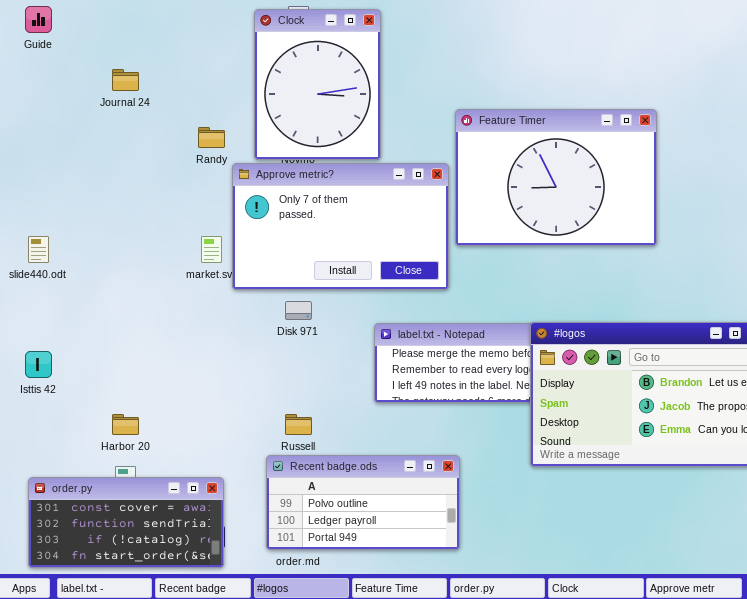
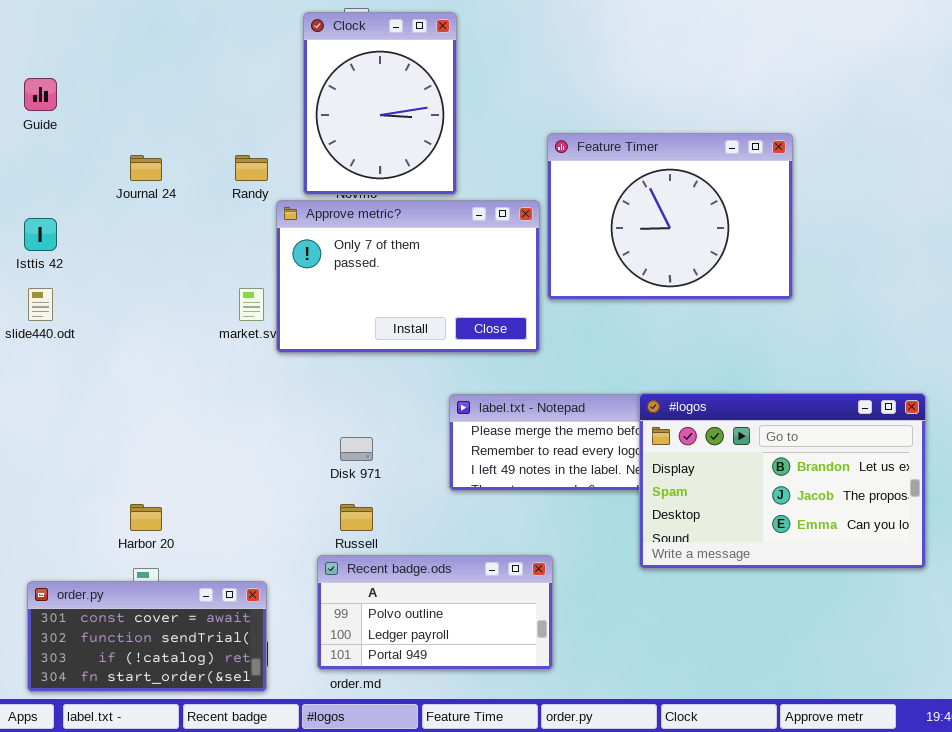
Guide: [25,6,52,33] -> [24,78,57,111], moved
Journal 24: [112,69,139,91] -> [130,155,162,181], moved
Disk 971: [285,301,312,320] -> [340,437,373,461], moved
Isttis 42: [25,351,52,378] -> [24,218,57,251], moved

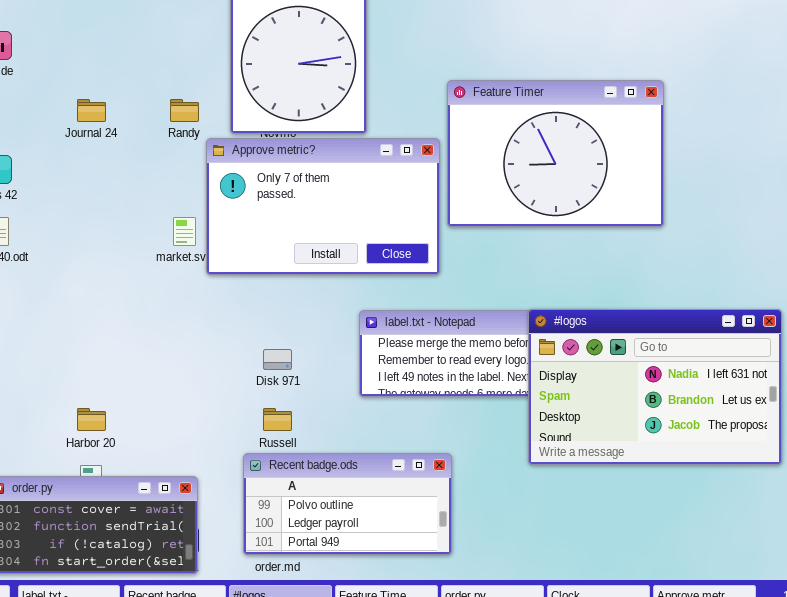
#logos: [639,393,926,569] -> [528,309,782,465], scrolled up 1 row

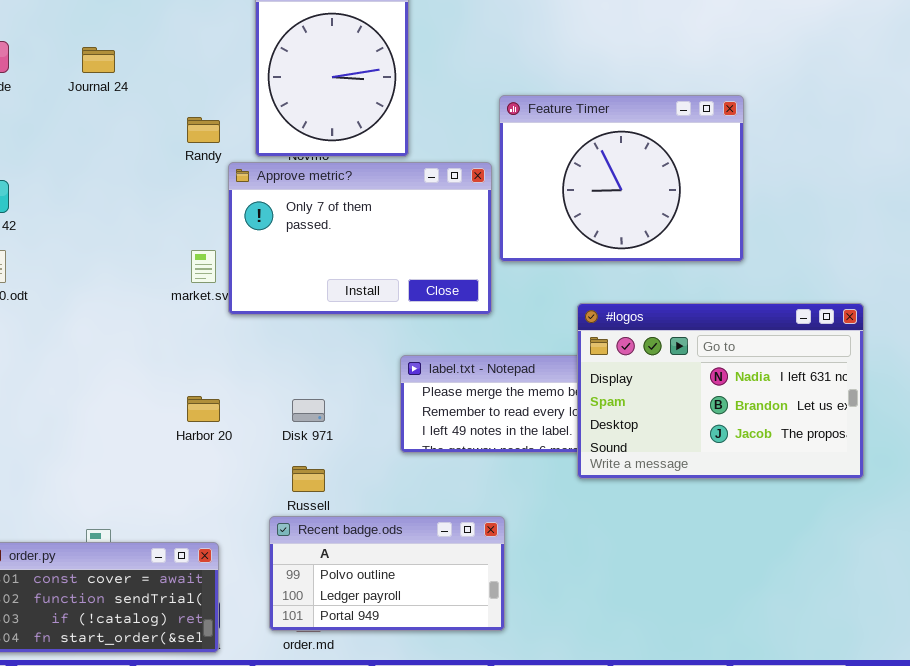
Journal 24: [77,99,106,122] -> [82,47,115,73], moved
#logos: [528,309,782,465] -> [577,303,864,479], moved
Harbor 20: [77,408,106,431] -> [187,396,220,422], moved

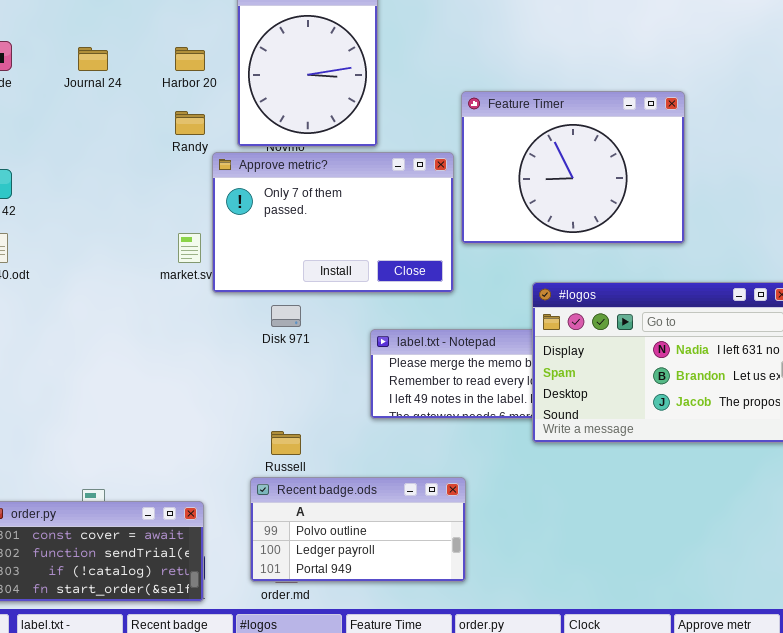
Harbor 20: [187,396,220,422] -> [175,47,205,71], moved
Disk 971: [292,399,325,422] -> [271,305,301,327], moved

